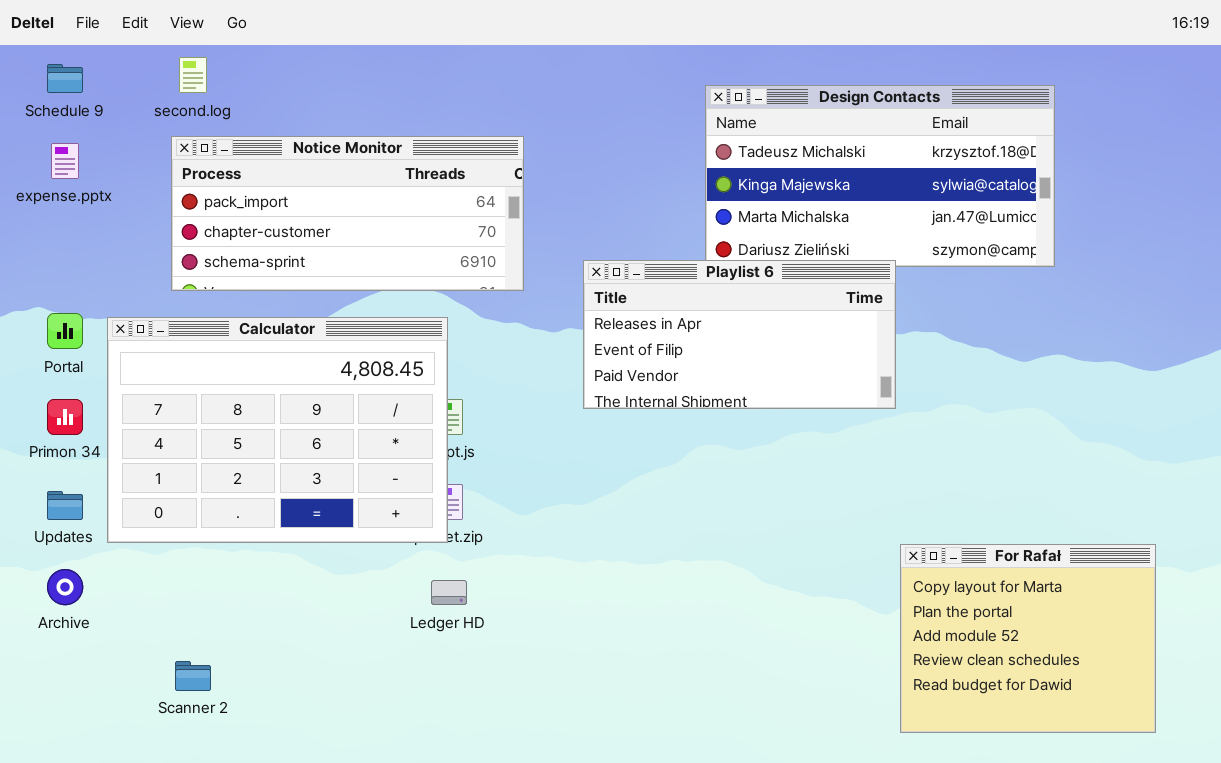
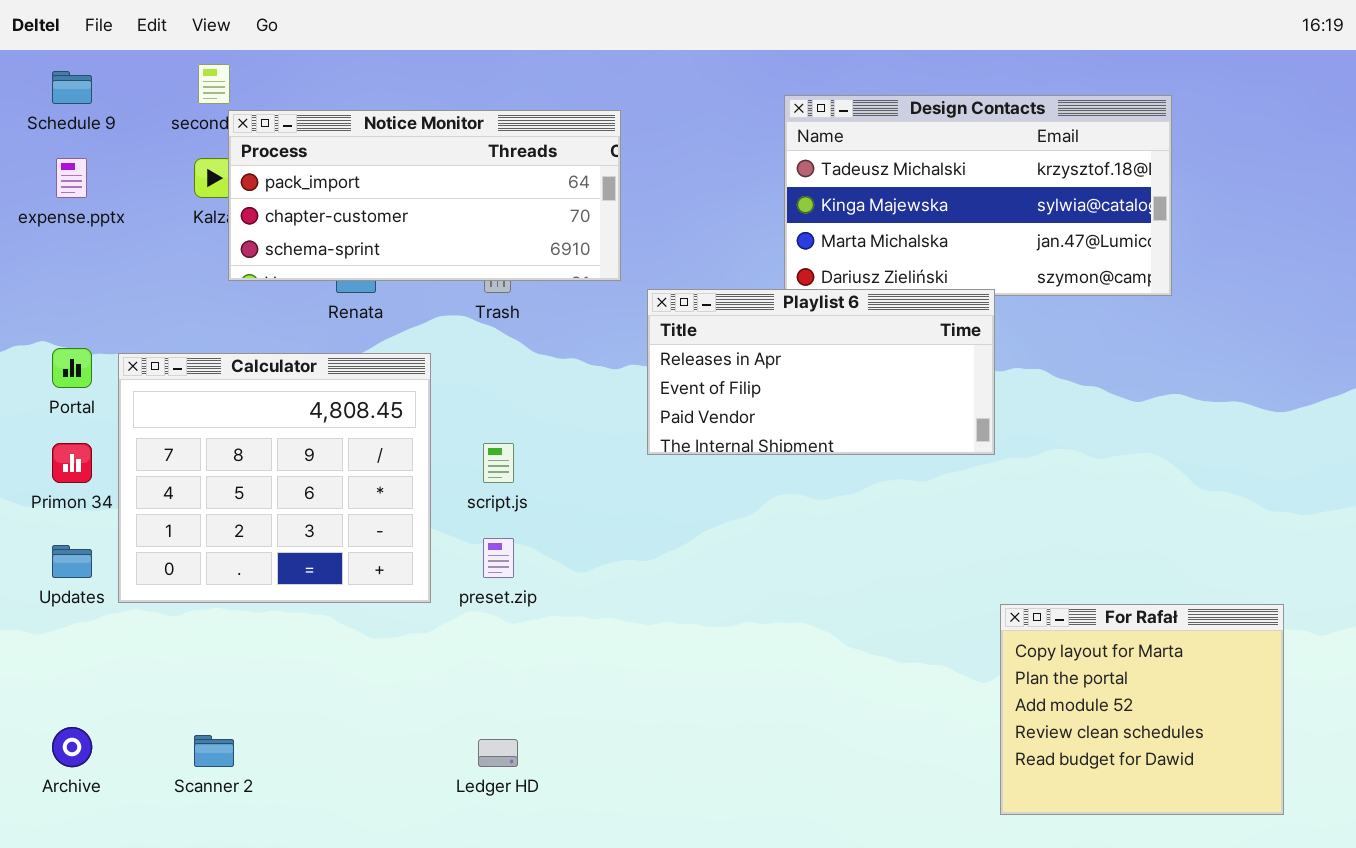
Notice Monitor: [171,136,524,291] -> [228,110,621,281], moved
Calculator: [107,317,448,543] -> [118,353,431,603], resized
Archive: [47,569,83,605] -> [52,727,92,767], moved
Ledger HD: [431,580,467,605] -> [478,739,518,767], moved

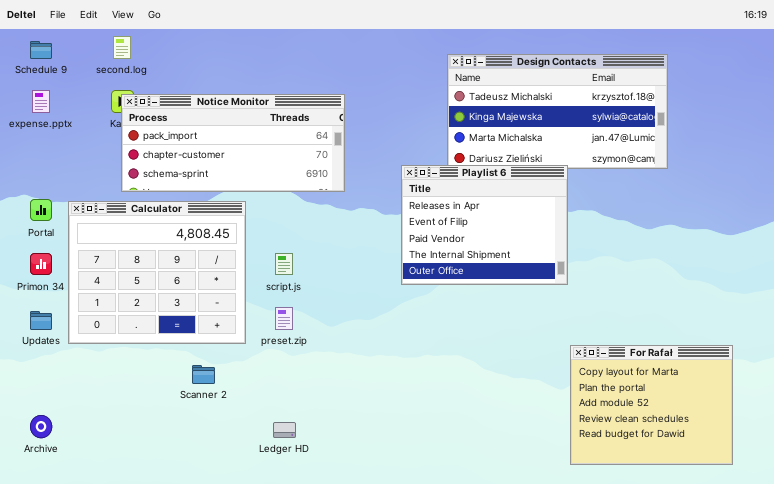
Notice Monitor: [228,110,621,281] -> [121,94,345,192], moved
Playlist 6: [647,289,995,455] -> [401,165,568,285], resized
Scanner 2: [194,735,234,767] -> [192,365,215,384], moved

